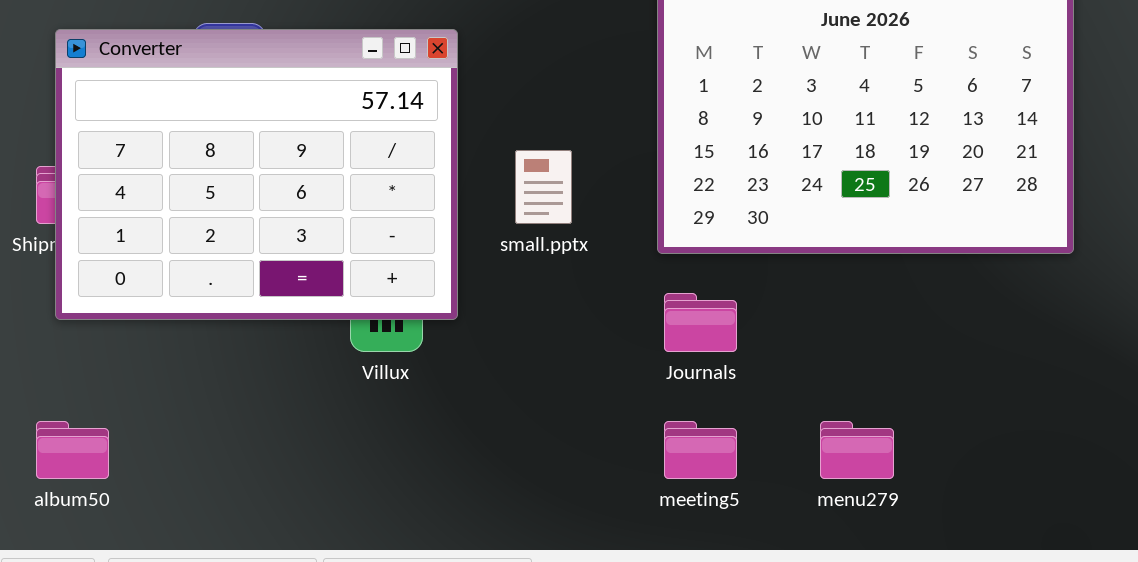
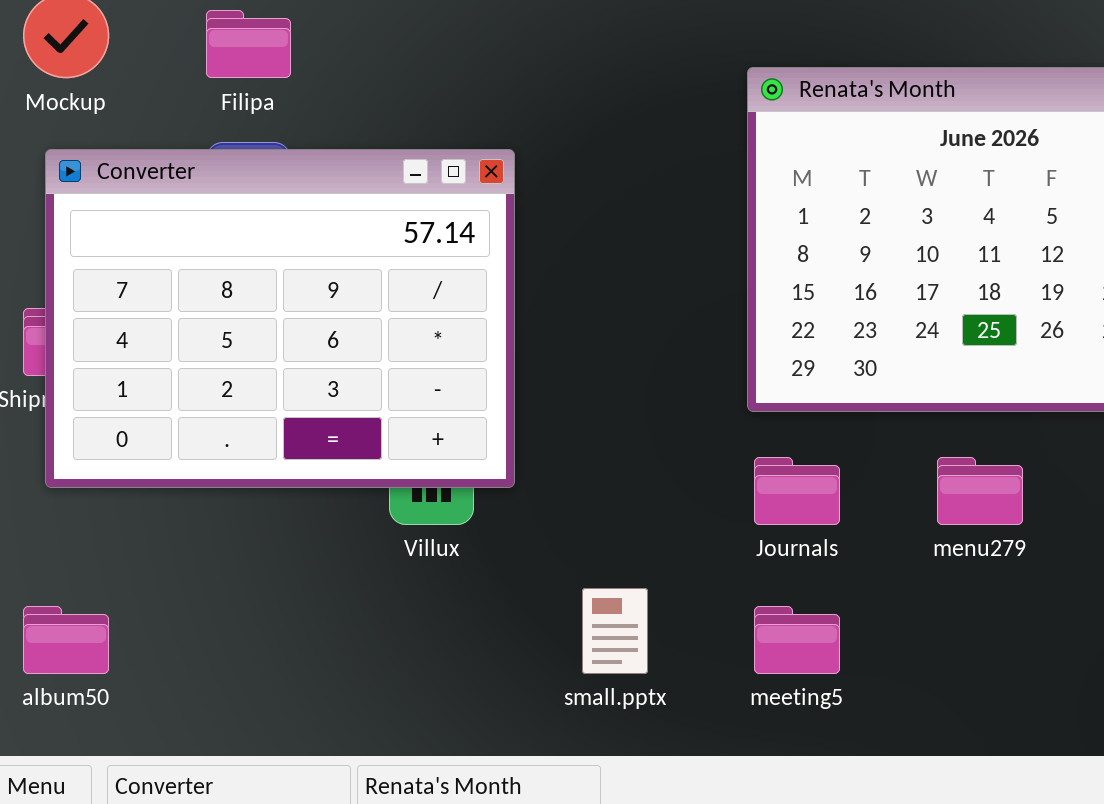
small.pptx: [515,150,572,224] -> [582,588,648,674], moved
menu279: [820,421,894,479] -> [937,457,1023,525], moved

